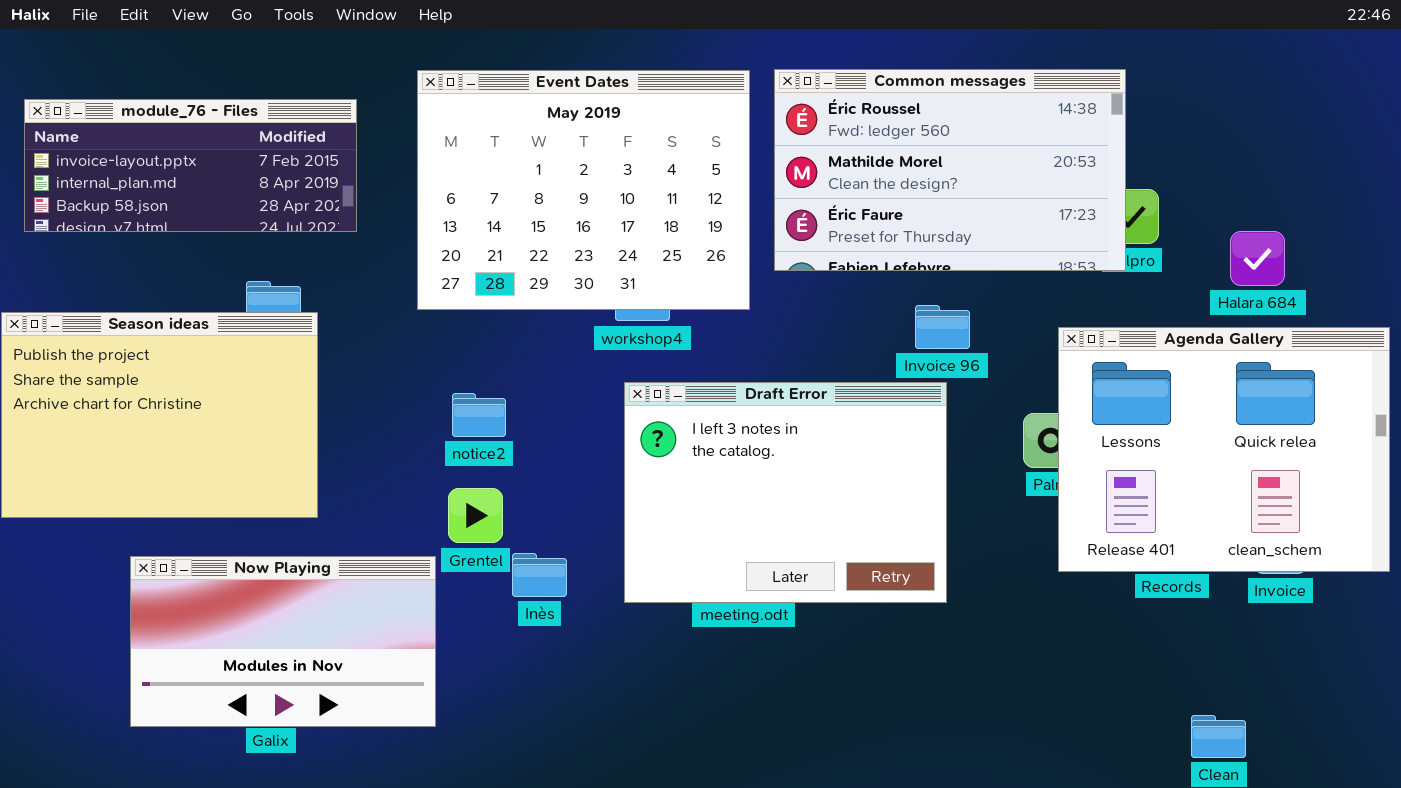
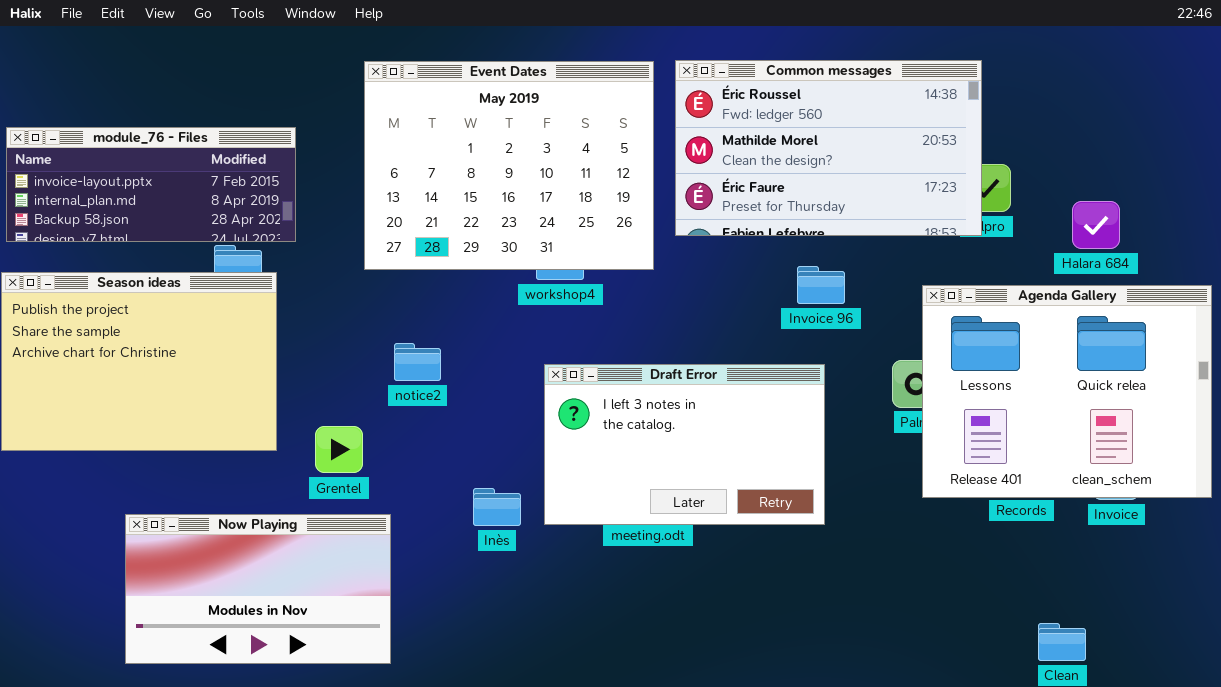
module_76 - Files: [24,99,357,232] -> [6,127,296,242], moved
Draft Error: [624,382,947,603] -> [544,364,825,525], resized
Grentel: [448,488,503,543] -> [315,426,363,473], moved
Inès: [512,553,567,597] -> [473,488,521,526], moved
Now Playing: [130,556,436,727] -> [125,514,391,664], moved

